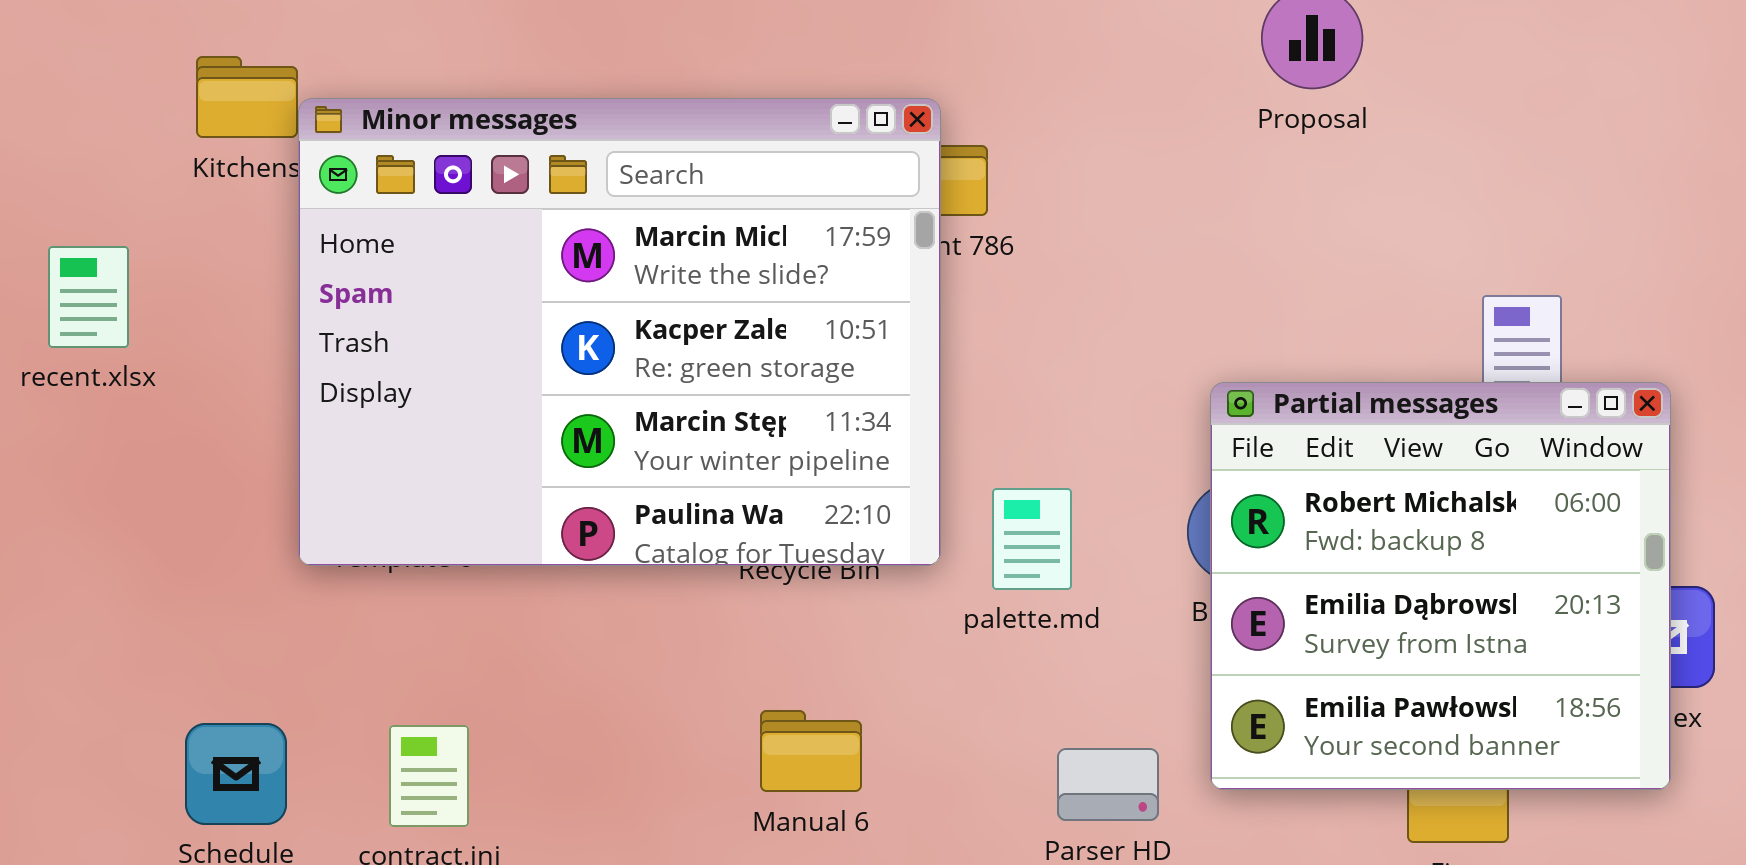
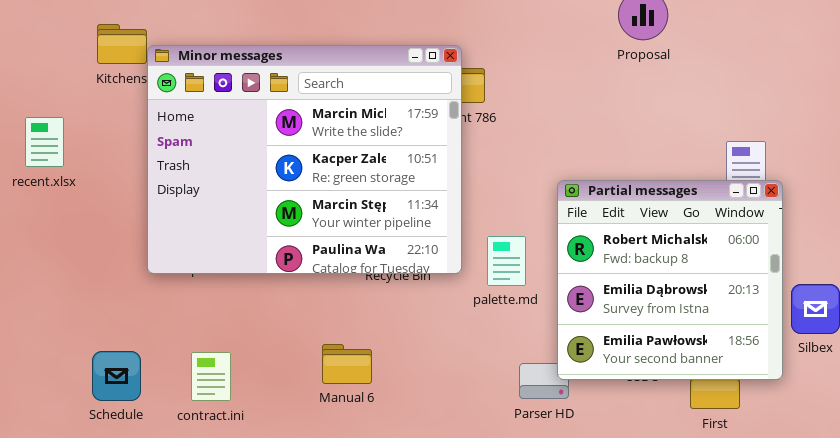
Partial messages: [1210,382,1671,790] -> [557,180,783,380], moved
Manual 6: [760,710,862,792] -> [322,344,372,384], moved

